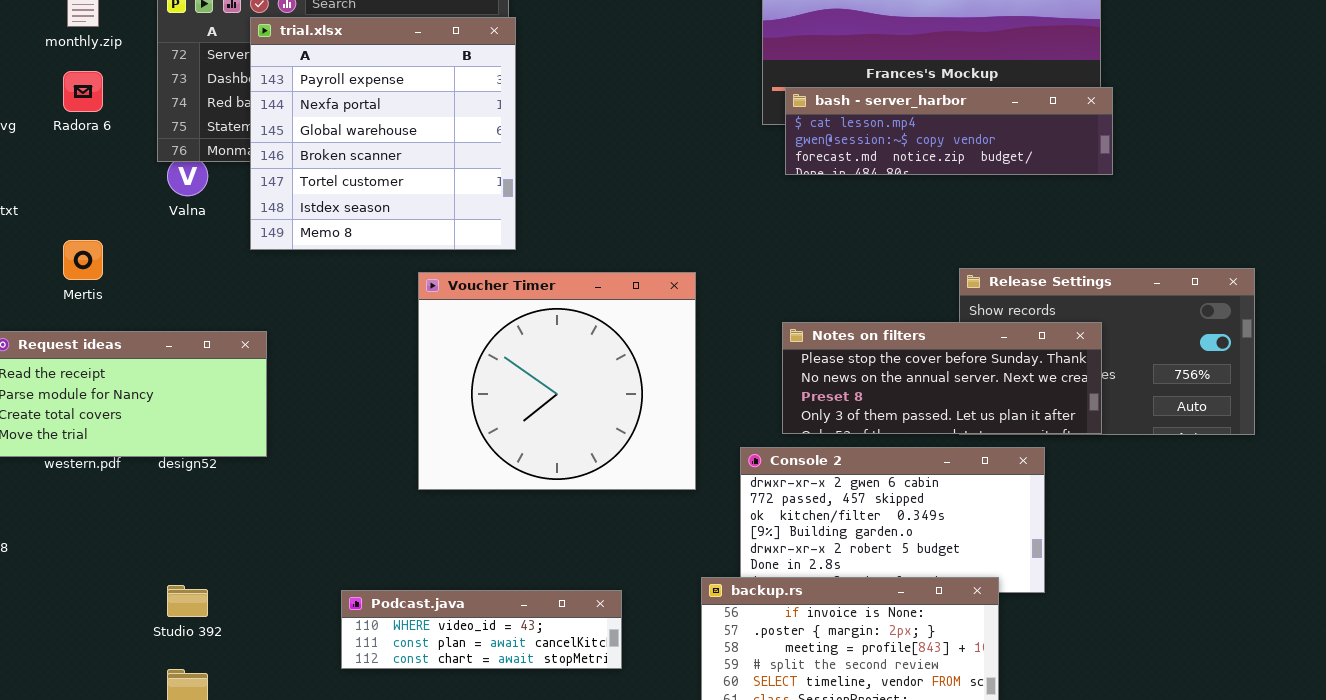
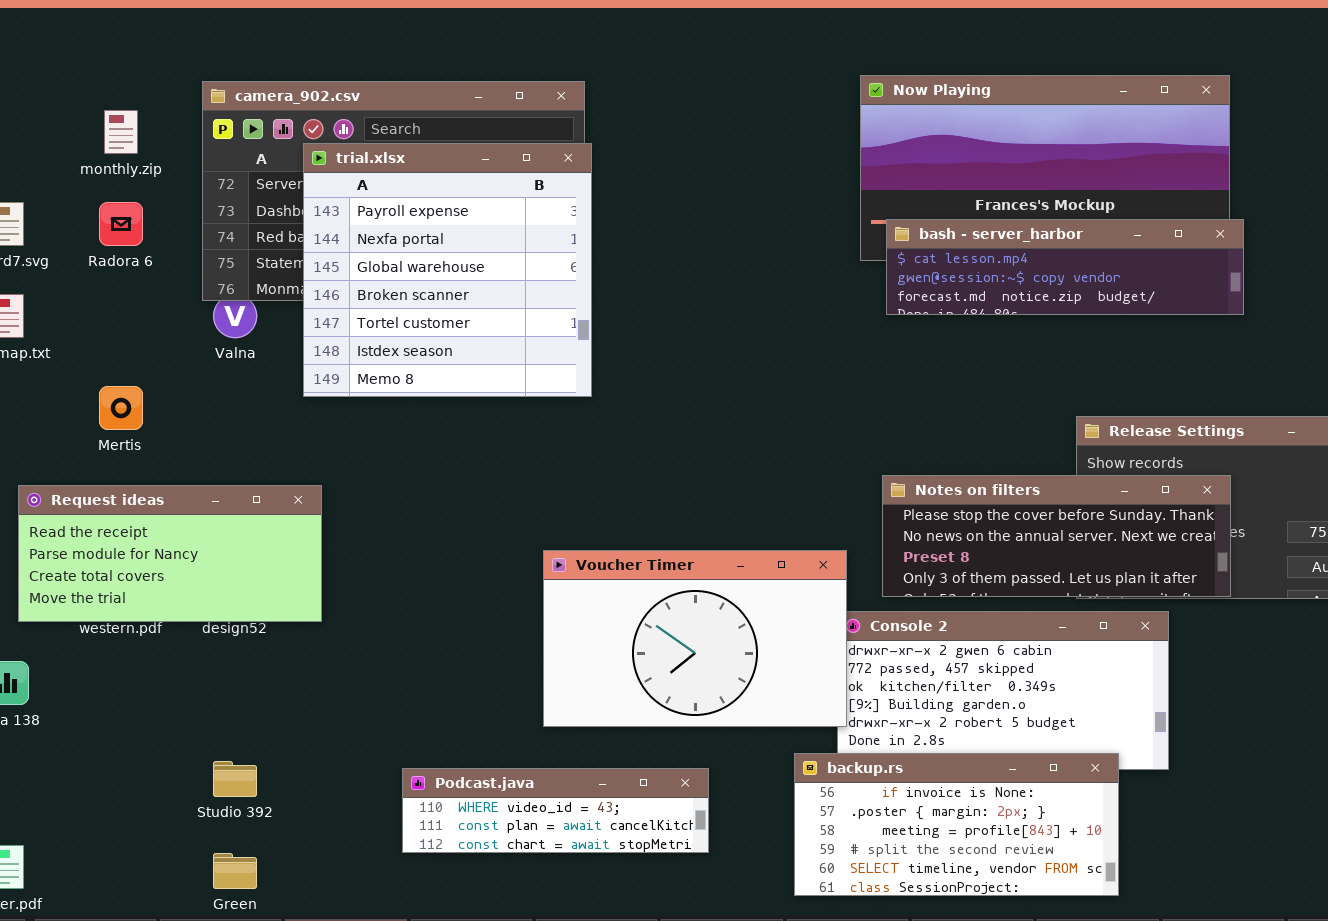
Voucher Timer: [418,272,696,490] -> [543,550,847,727], moved, resized

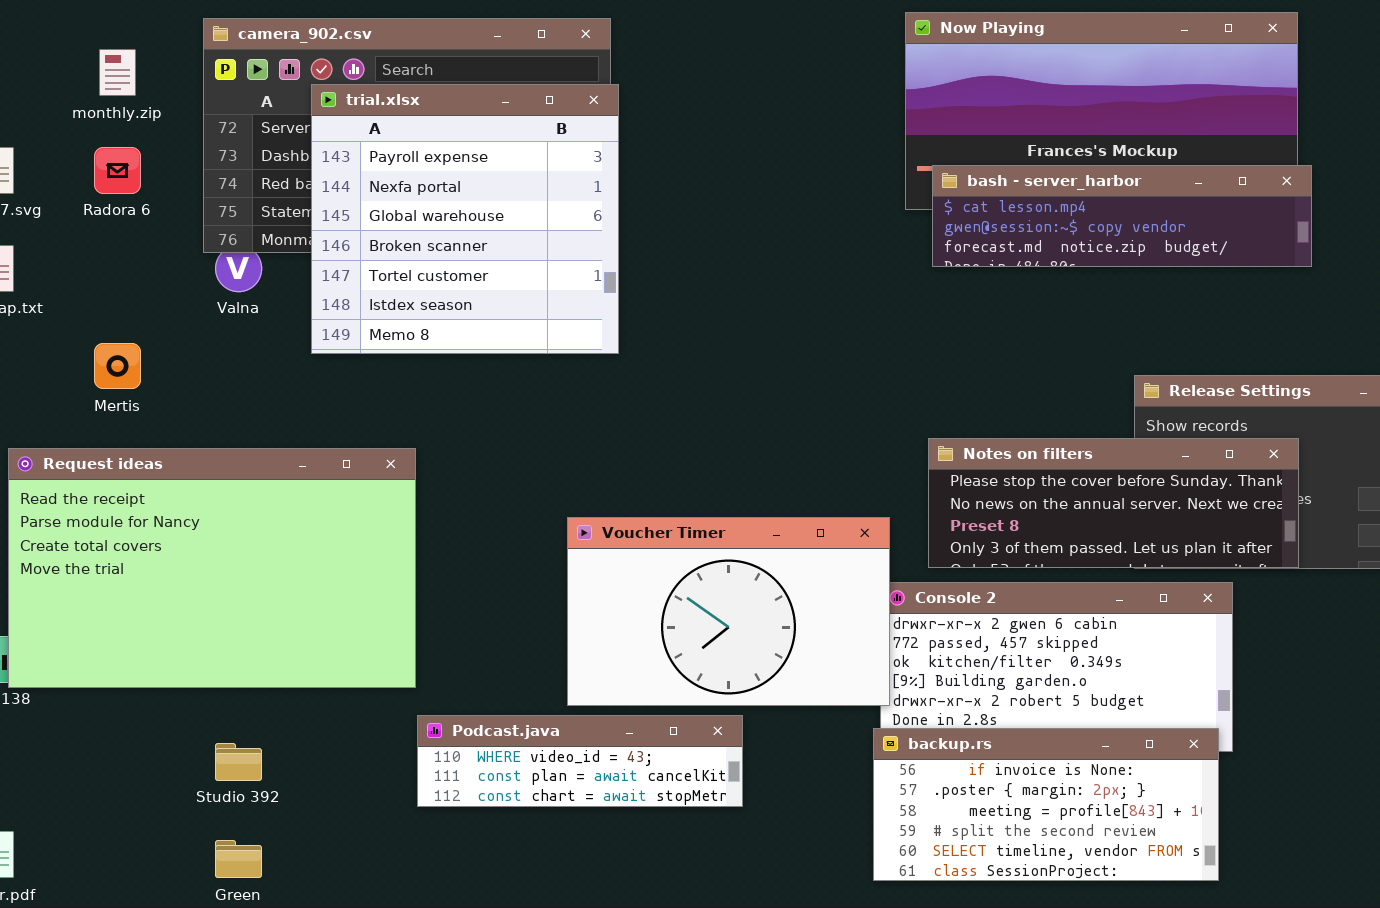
Request ideas: [18,485,322,622] -> [8,448,416,688], resized
backup.rs: [794,753,1119,896] -> [873,728,1219,881], moved
Podcast.java: [402,768,709,853] -> [417,715,743,807], moved

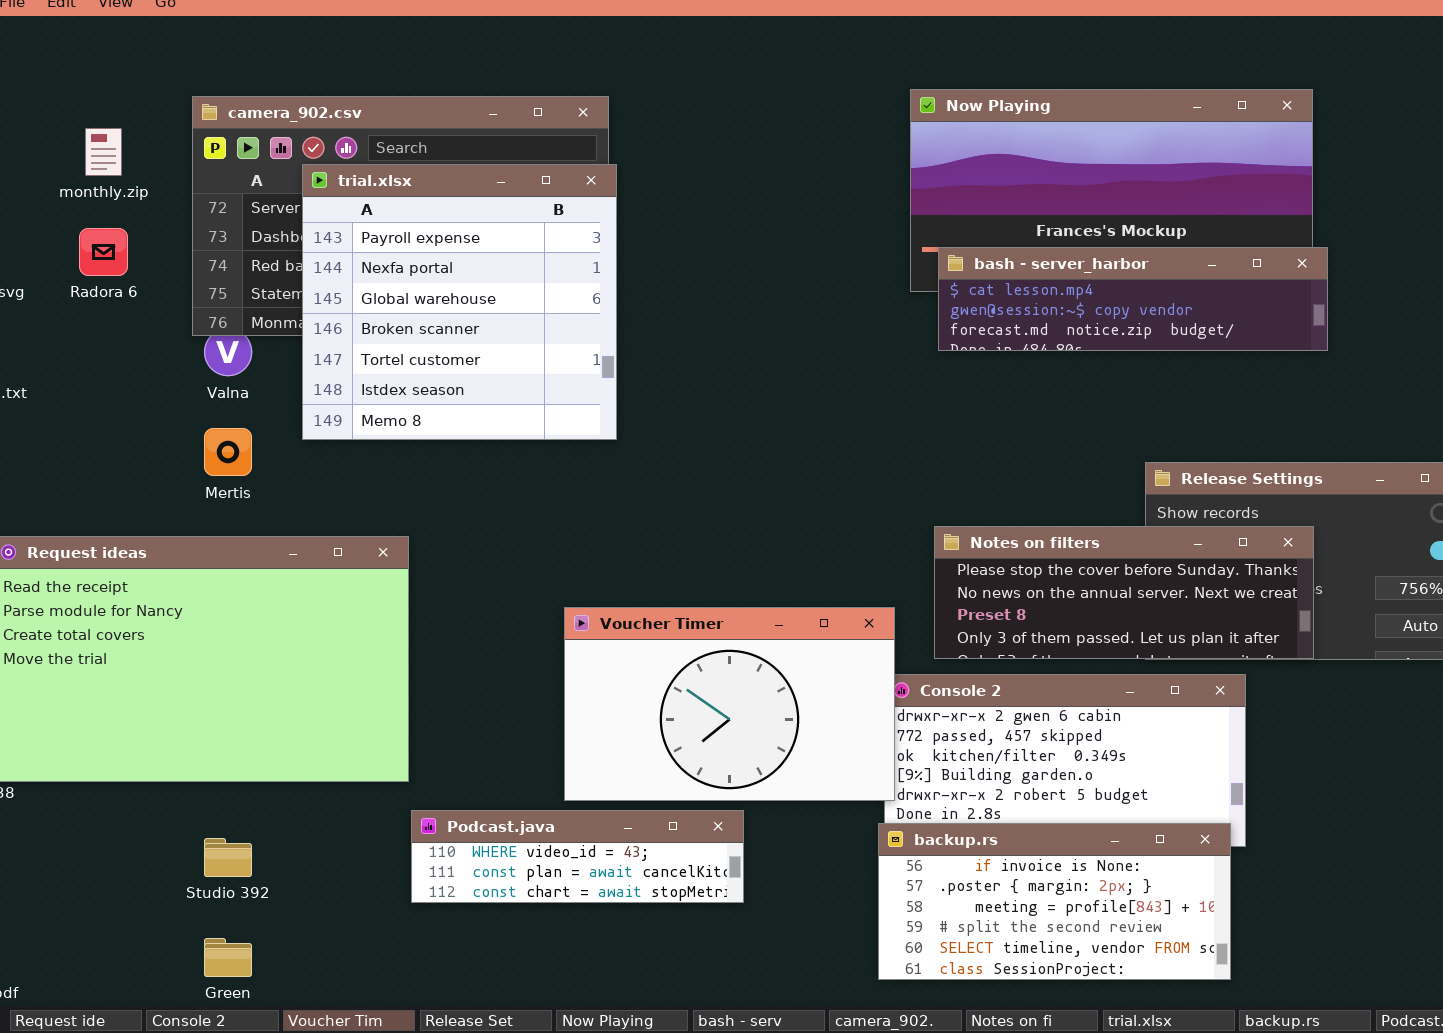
Mertis: [94,343,141,389] -> [204,428,252,476], moved

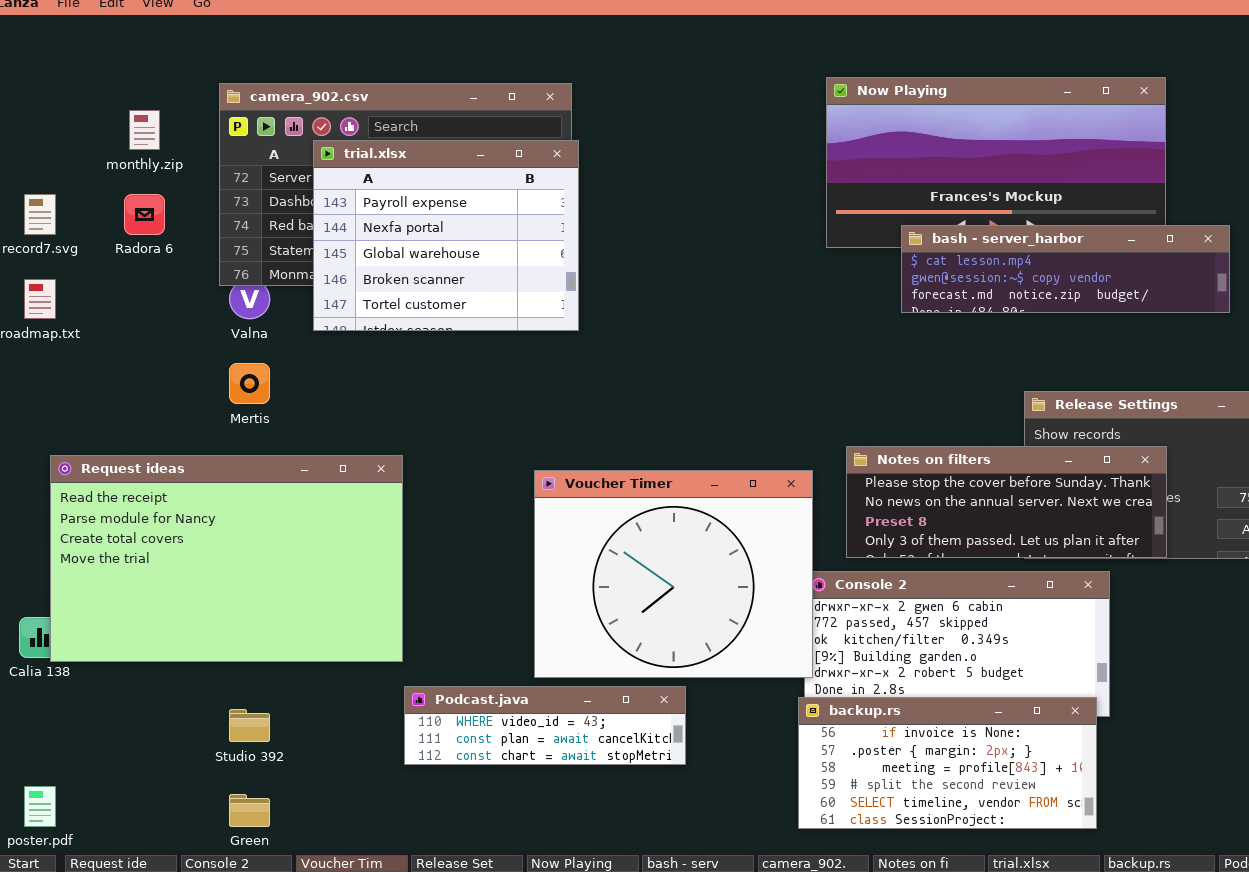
trial.xlsx: [302,164,617,440] -> [313,140,579,331], resized
bash - server_harbor: [938,247,1328,351] -> [901,225,1230,313], moved
Voucher Timer: [564,607,895,801] -> [534,470,813,678], resized

